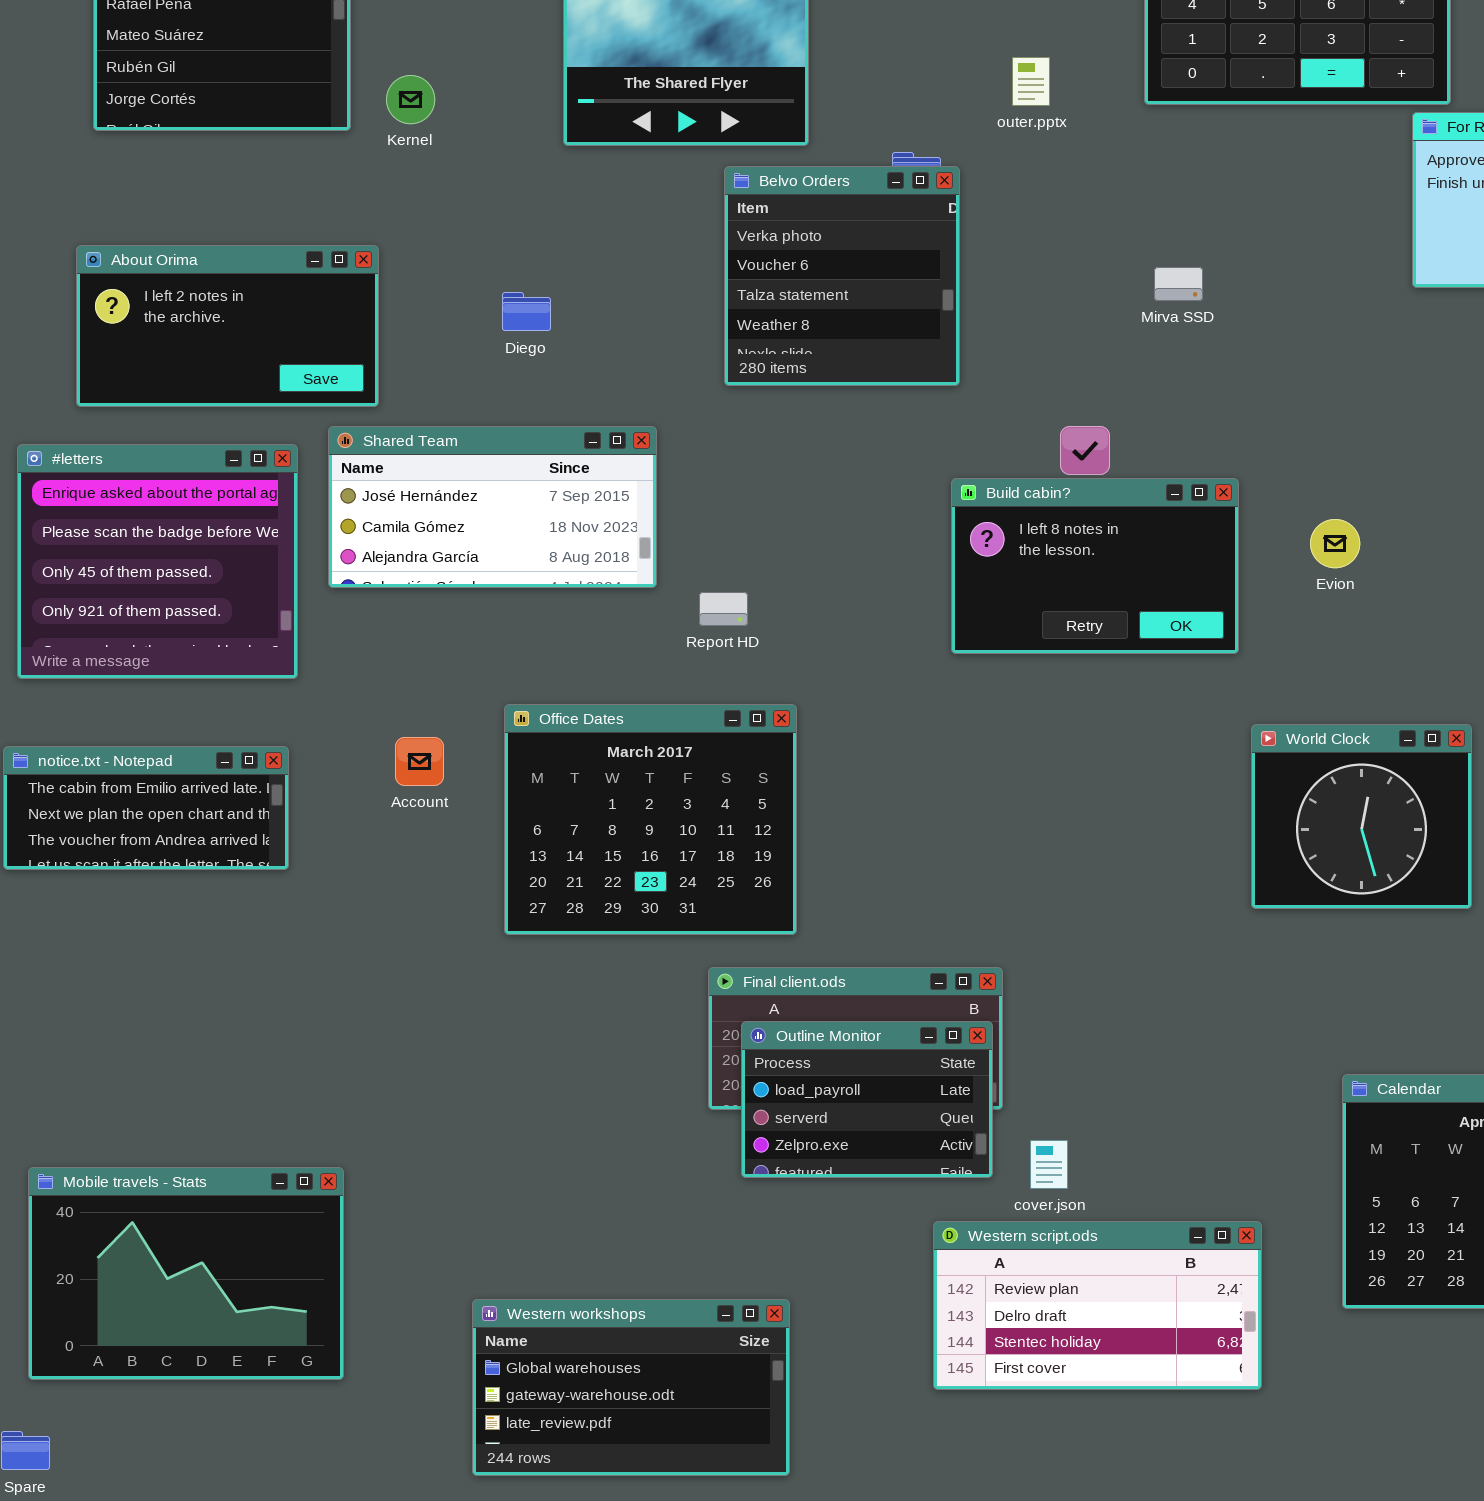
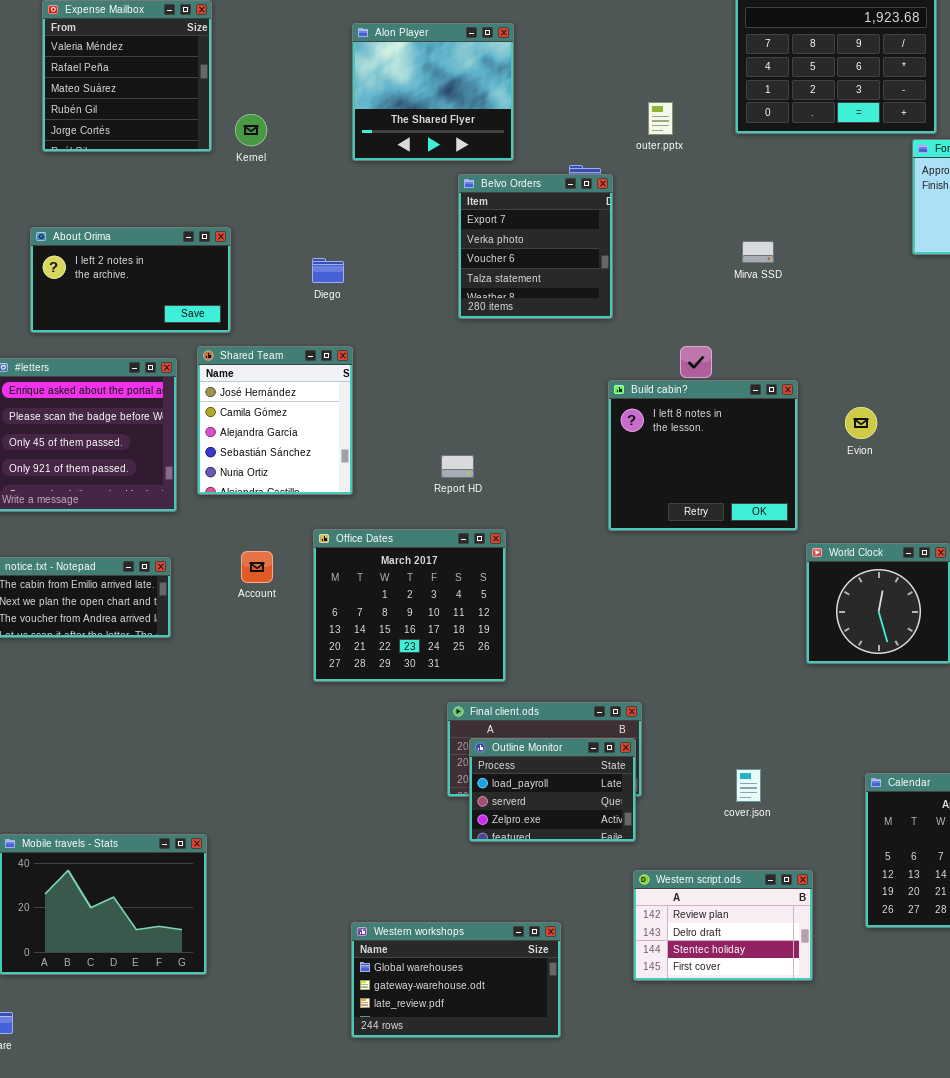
Belvo Orders: [724,166,960,386] -> [458,174,613,319], scrolled up 1 row
Shared Team: [328,426,657,588] -> [197,346,353,495], resized
Build cabin?: [951,478,1239,654] -> [608,380,798,531], resized
cover.json: [1030,1140,1068,1189] -> [736,769,761,802], moved
Western script.ods: [933,1221,1262,1390] -> [633,870,813,981], resized
Western workshops: [472,1299,790,1476] -> [351,922,561,1038], moved

